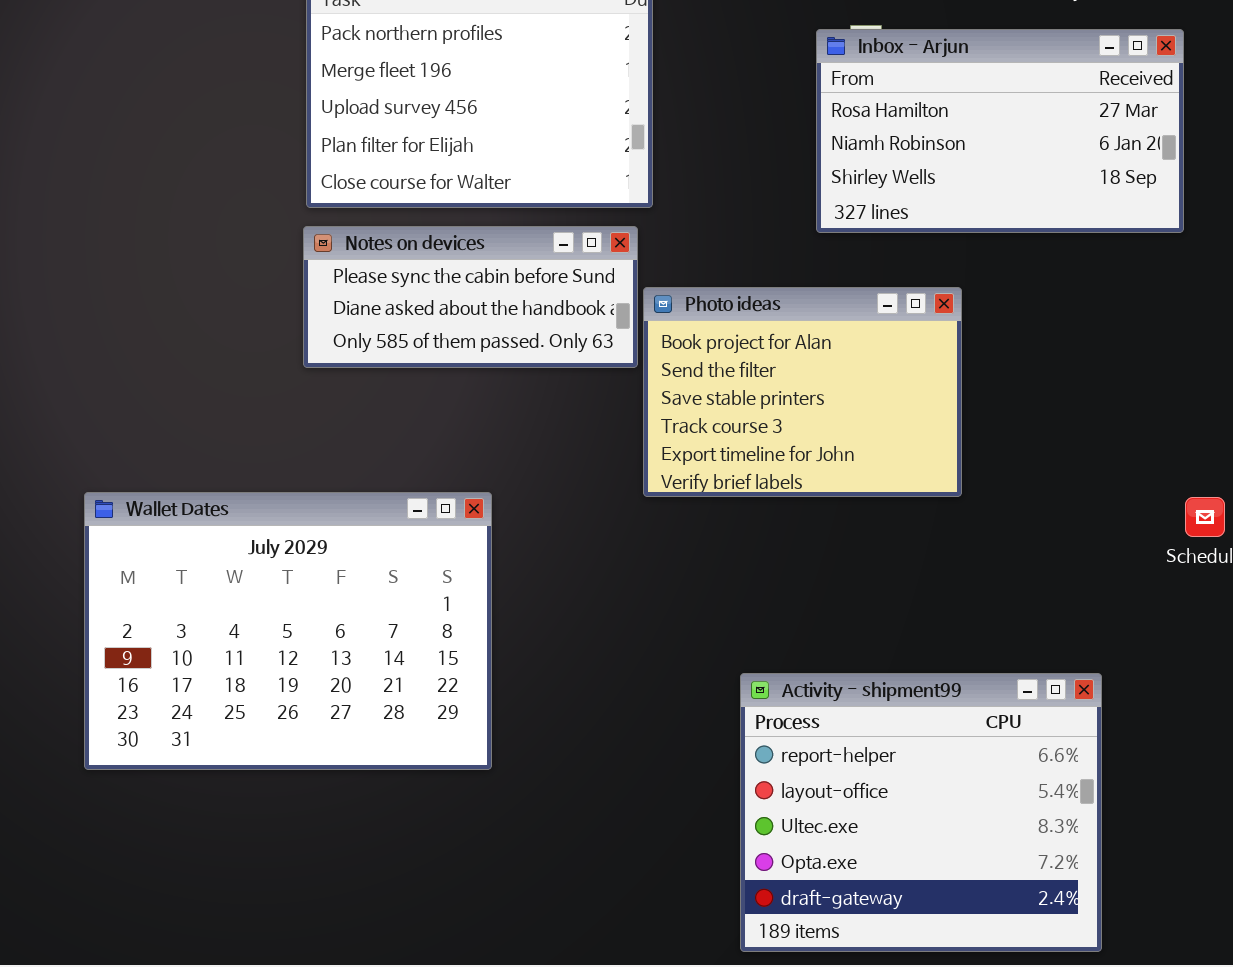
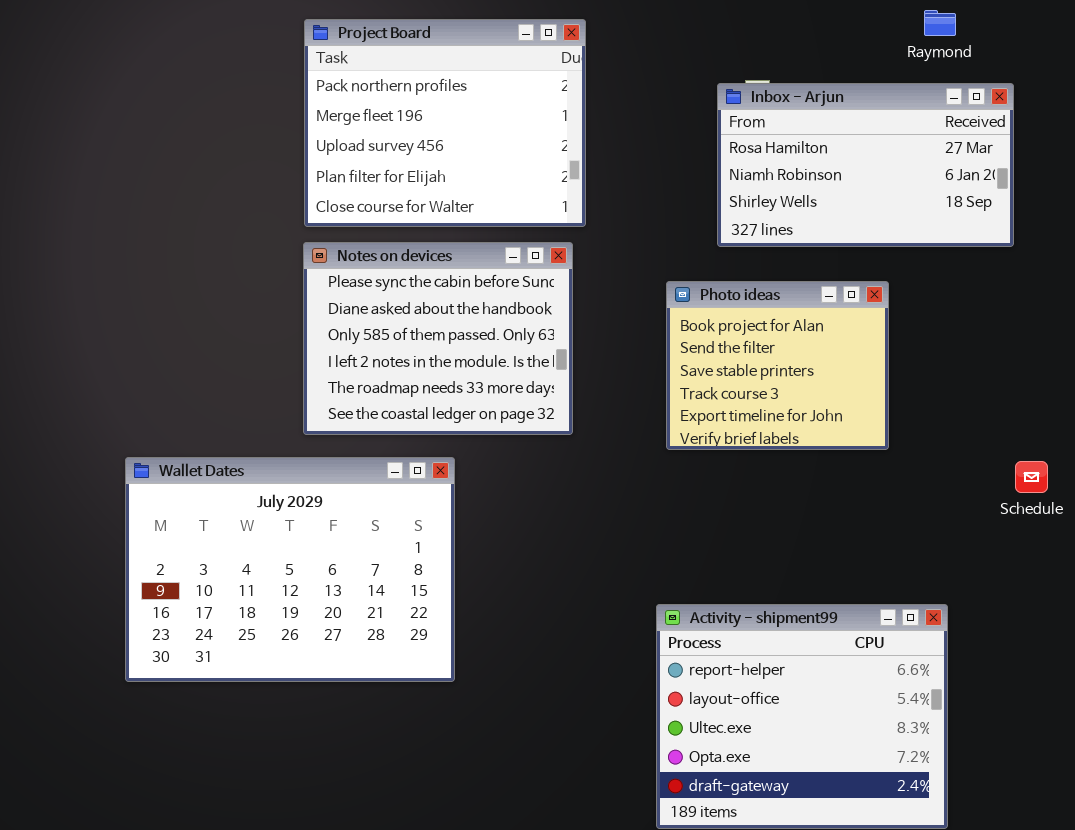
Notes on devices: [303,226,638,368] -> [303,242,573,435], resized
Photo ideas: [643,287,962,497] -> [666,281,889,450], moved, resized

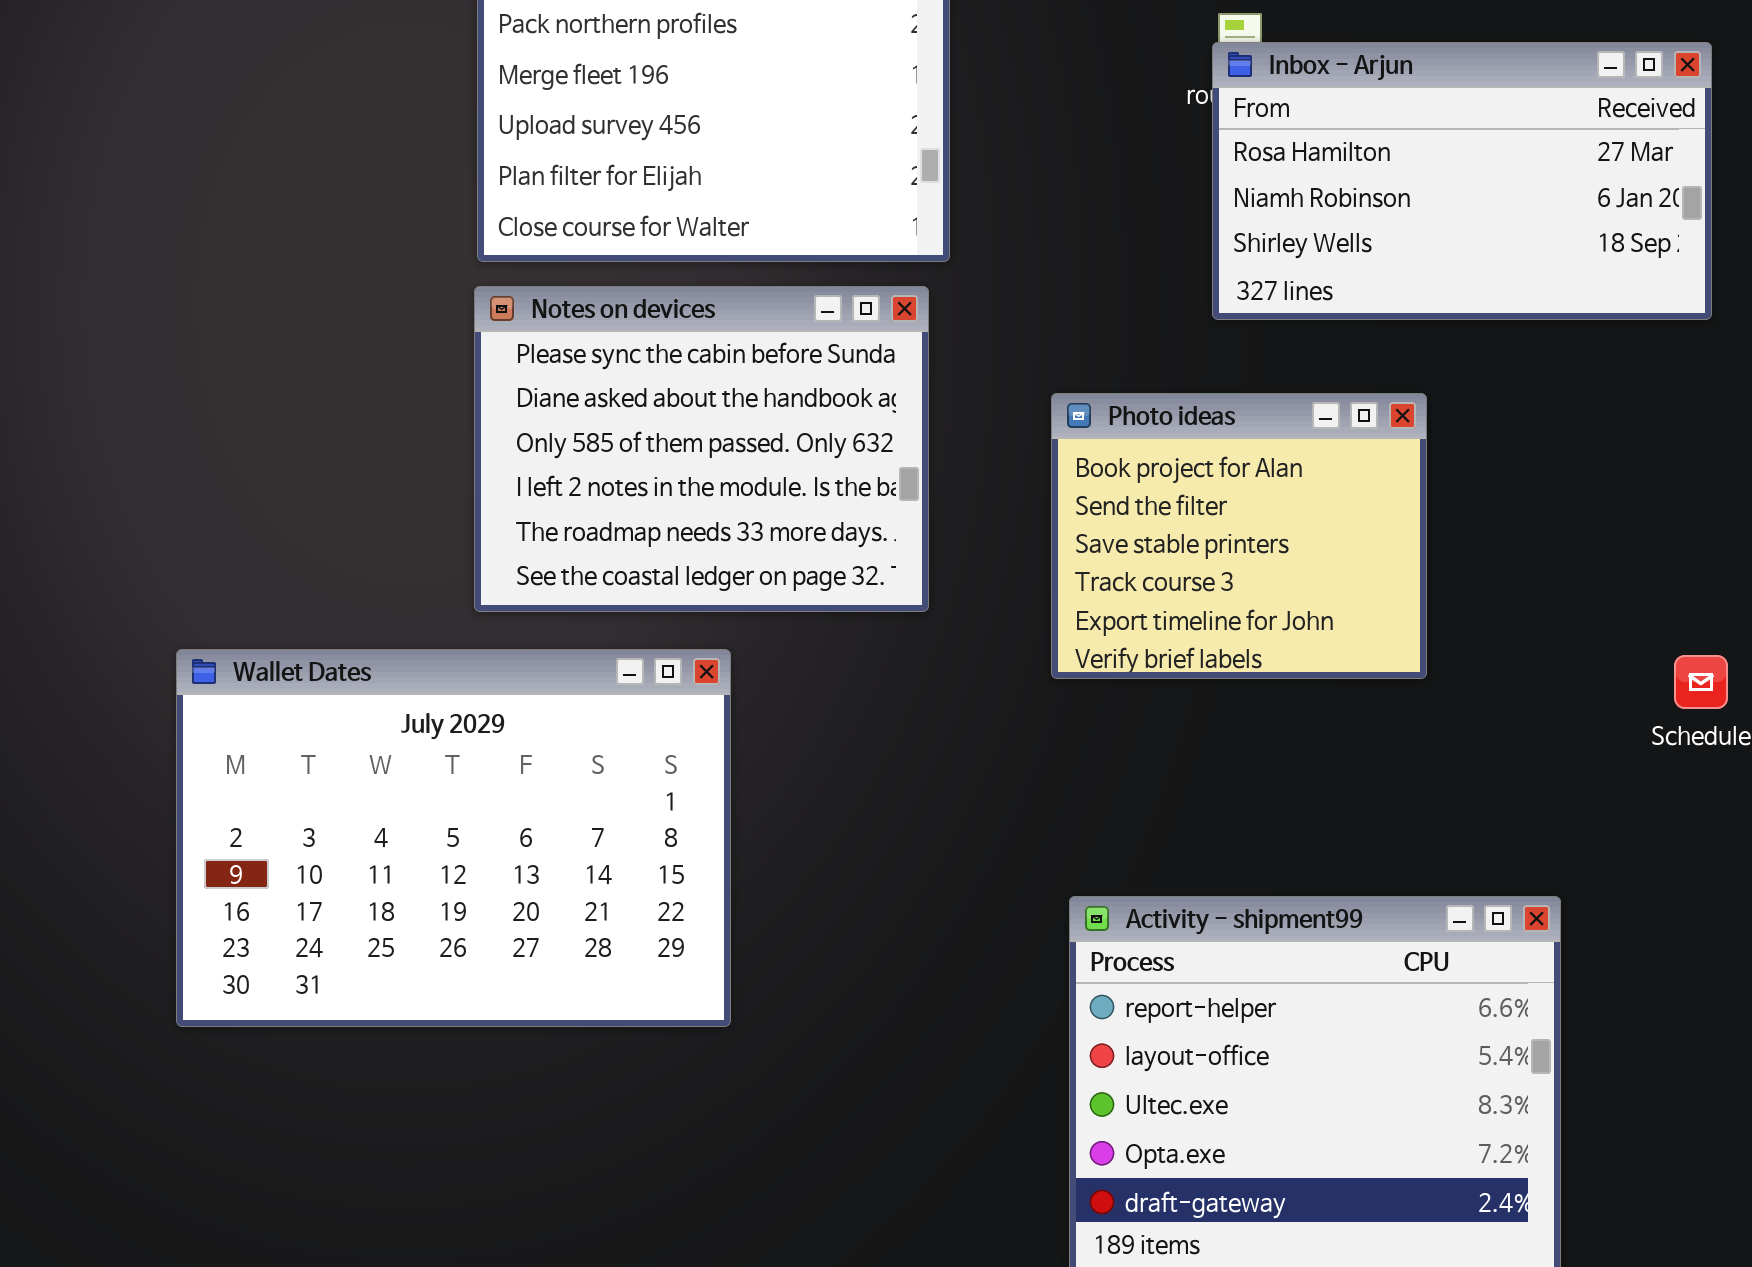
Inbox - Arjun: [717,83,1014,247] -> [1212,42,1712,320], moved
Photo ideas: [666,281,889,450] -> [1051,393,1427,679], moved

